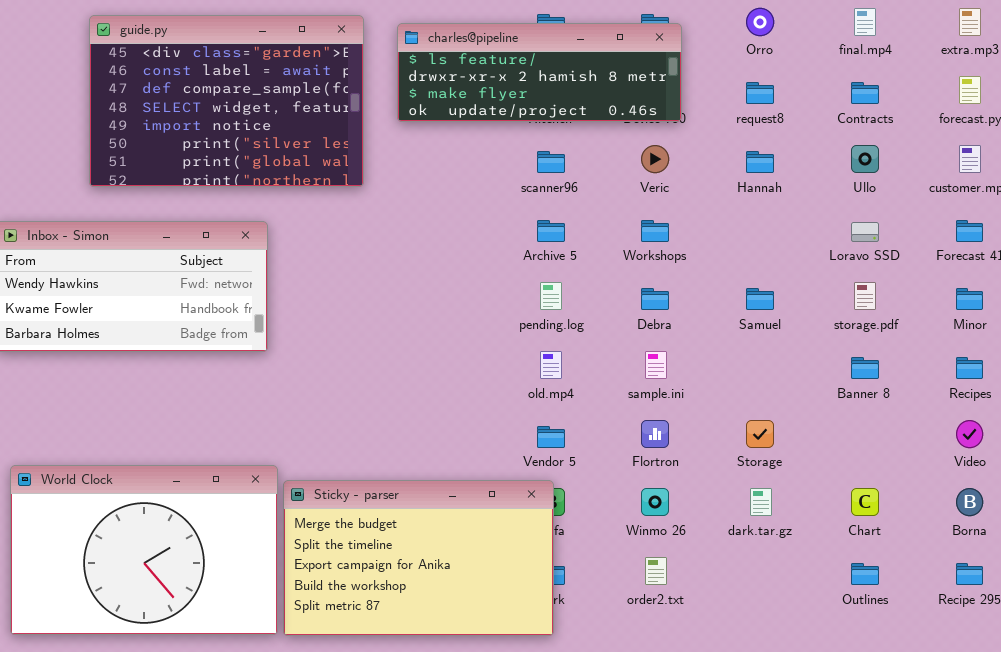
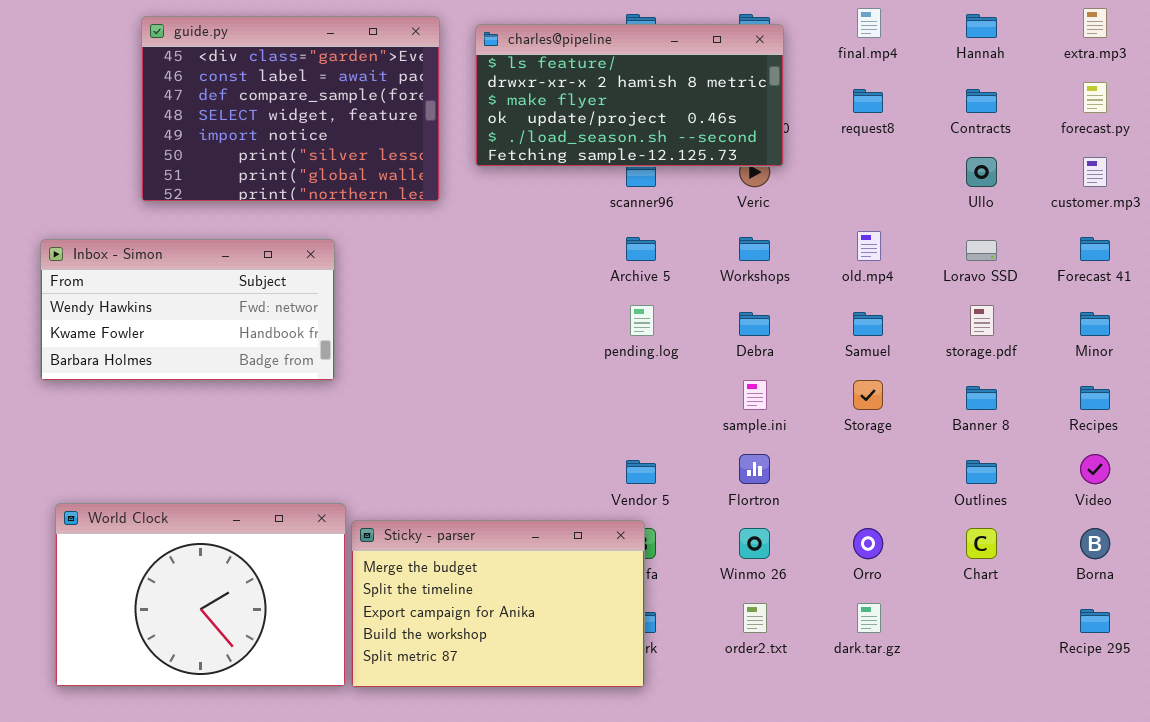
Orro: [746,8,774,36] -> [853,528,883,559], moved
final.mp4: [854,8,876,36] -> [857,8,881,38], moved
charles@pipeline: [397,23,682,122] -> [475,24,784,167], resized
Hannah: [746,151,774,173] -> [966,14,997,38], moved
old.mp4: [540,351,562,379] -> [857,231,881,261], moved
Storage: [746,420,774,448] -> [853,380,883,410], moved
dark.tar.gz: [750,488,772,516] -> [857,603,881,633], moved
Outlines: [851,563,879,585] -> [966,460,997,484], moved

